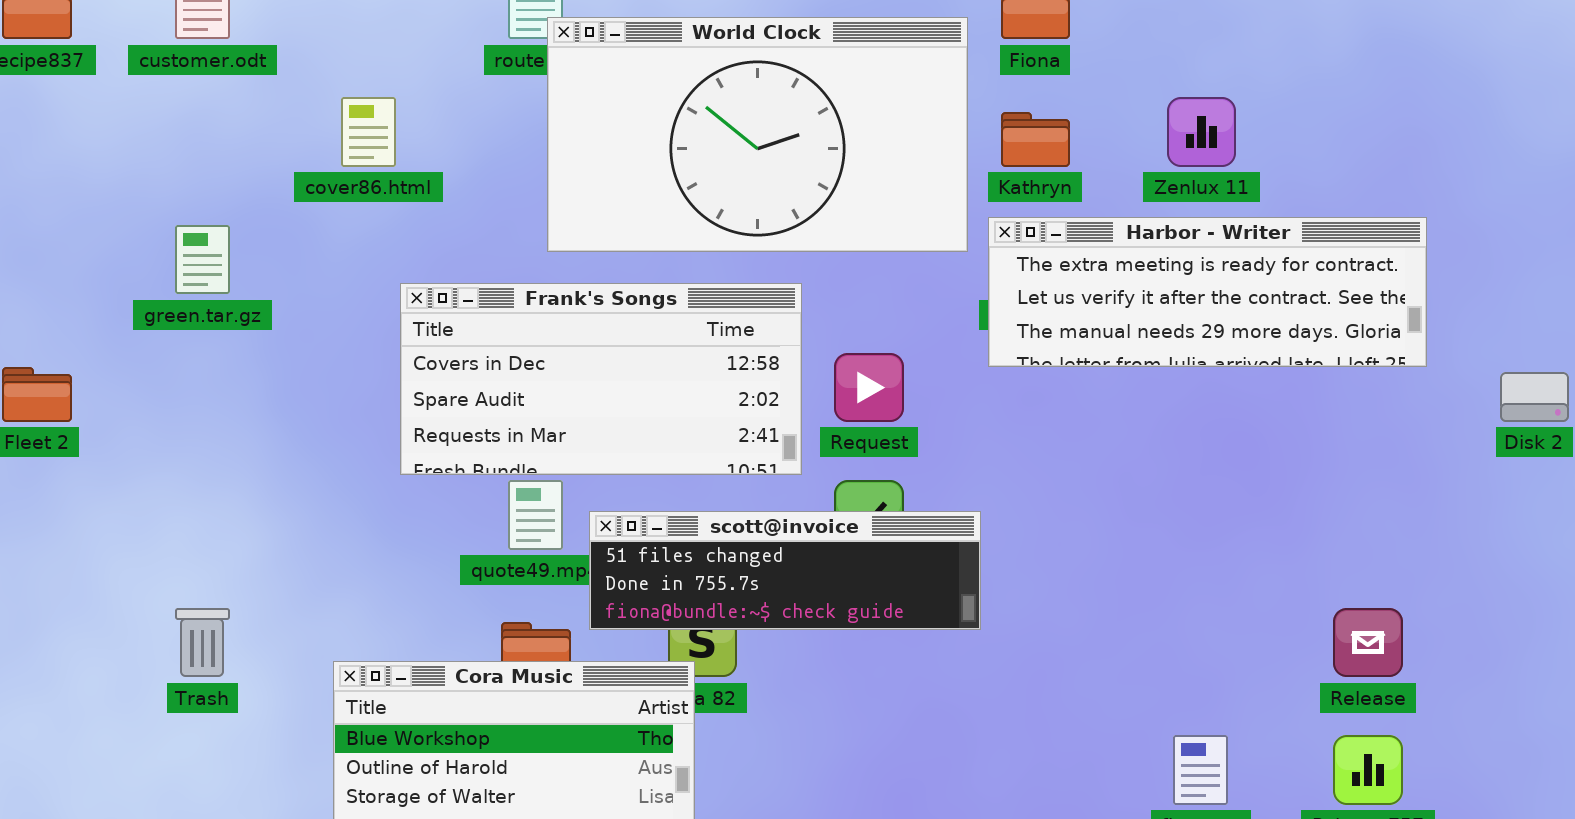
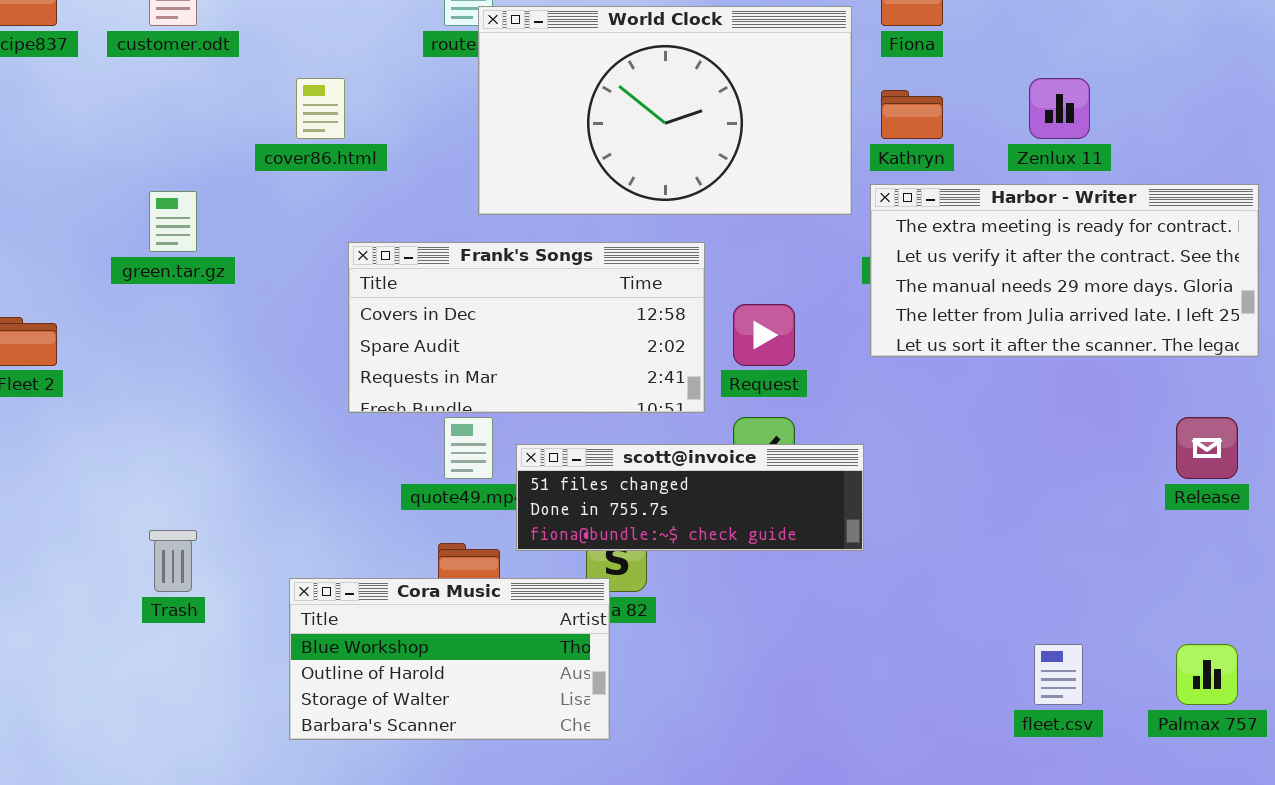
Harbor - Writer: [988,217,1427,367] -> [870,184,1259,357], resized
Release: [1333,608,1403,677] -> [1176,417,1238,479], moved

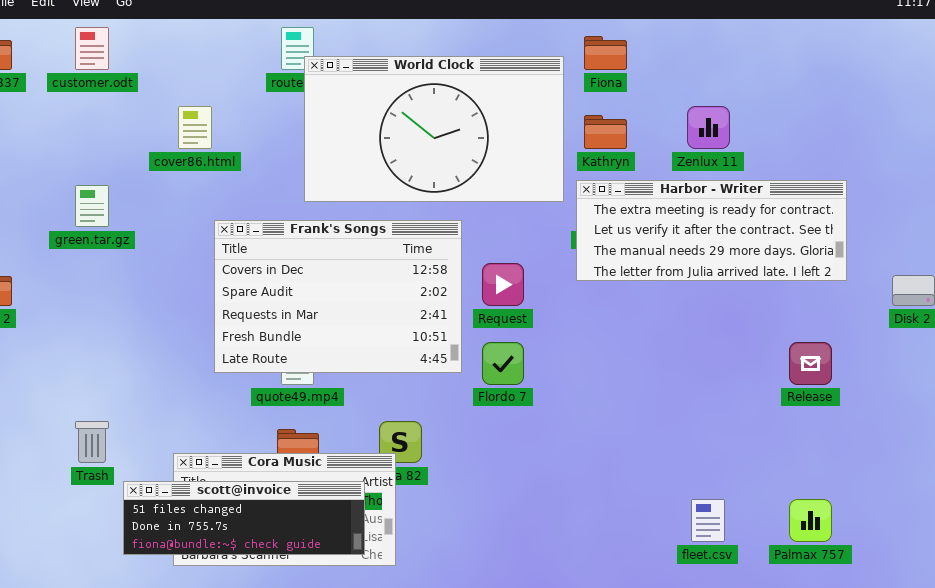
Harbor - Writer: [870,184,1259,357] -> [576,180,847,281], resized
Frank's Songs: [348,242,705,413] -> [214,220,462,373], resized
scott@invoice: [516,444,864,551] -> [123,481,365,555], moved

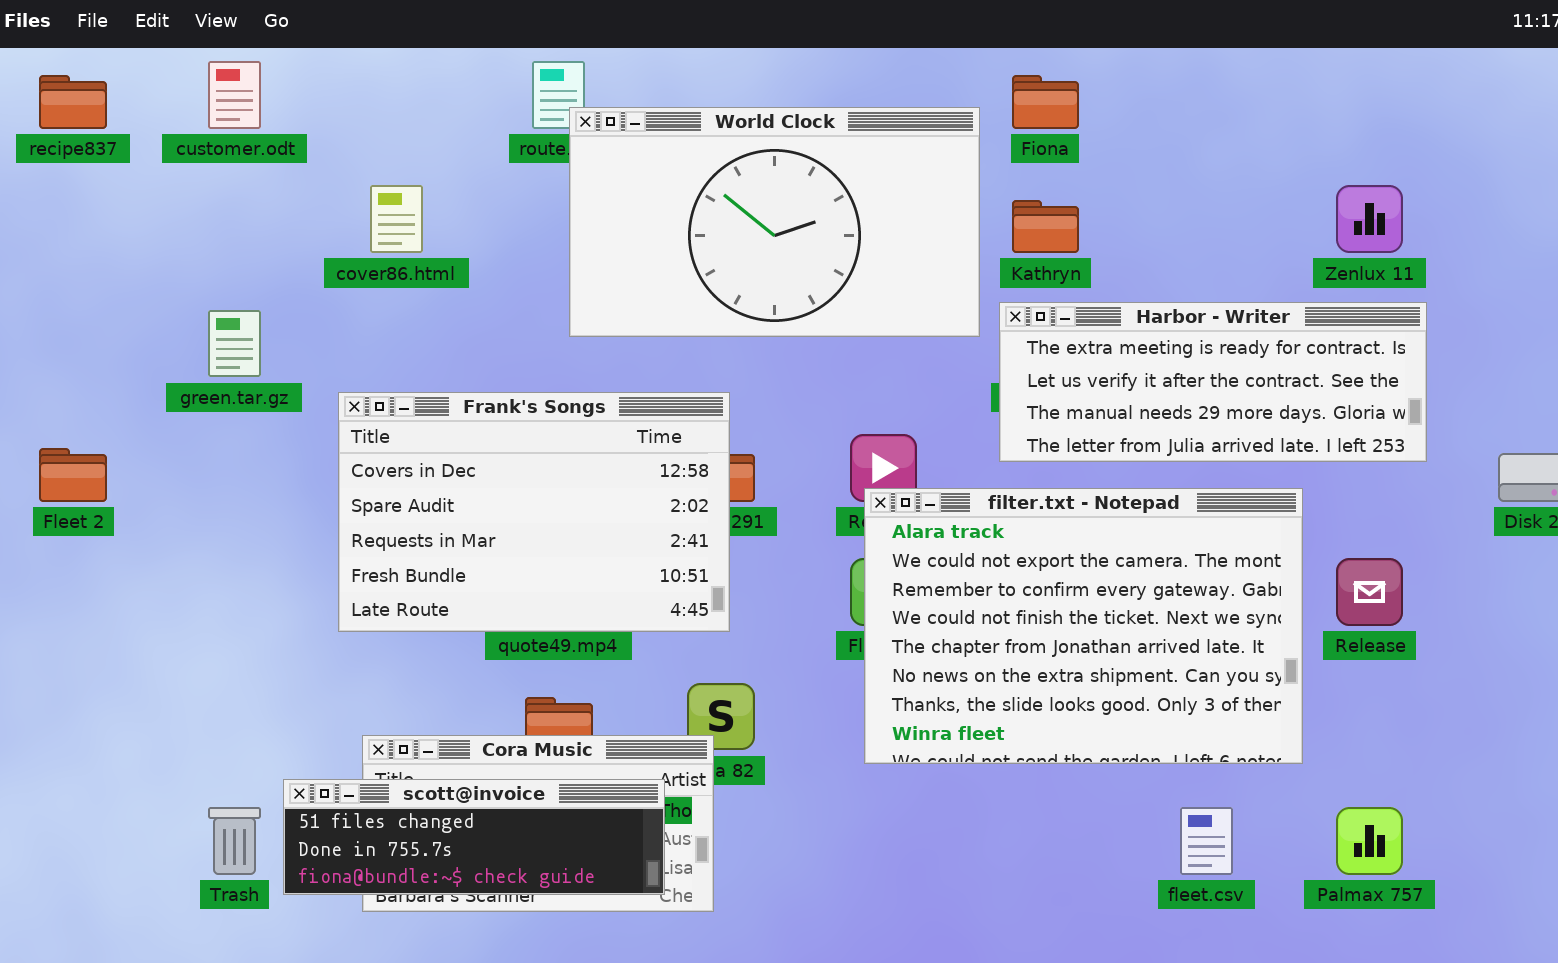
Zenlux 11: [687,106,730,149] -> [1336,185,1403,253], moved
Frank's Songs: [214,220,462,373] -> [338,392,730,632], moved
filter.txt - Notepad: none -> [864,488,1303,764], opened
Trash: [75,421,109,463] -> [208,807,261,875], moved

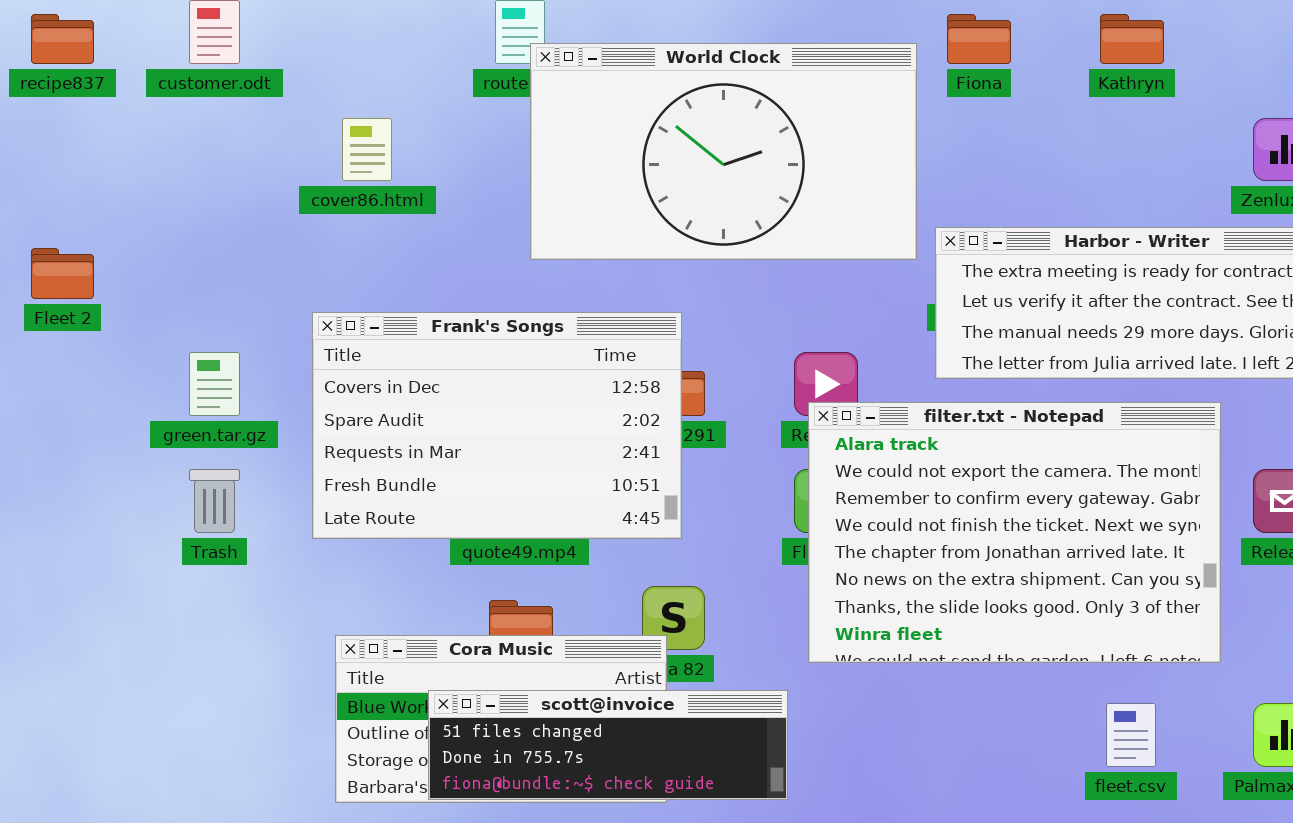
Kathryn: [1012,200,1079,253] -> [1100,14,1164,64], moved
green.tar.gz: [208,310,261,377] -> [189,352,240,416], moved
Fleet 2: [39,448,107,502] -> [31,248,94,299], moved
scott@invoice: [283,779,665,895] -> [428,690,788,800], moved
Trash: [208,807,261,875] -> [189,469,240,533], moved

